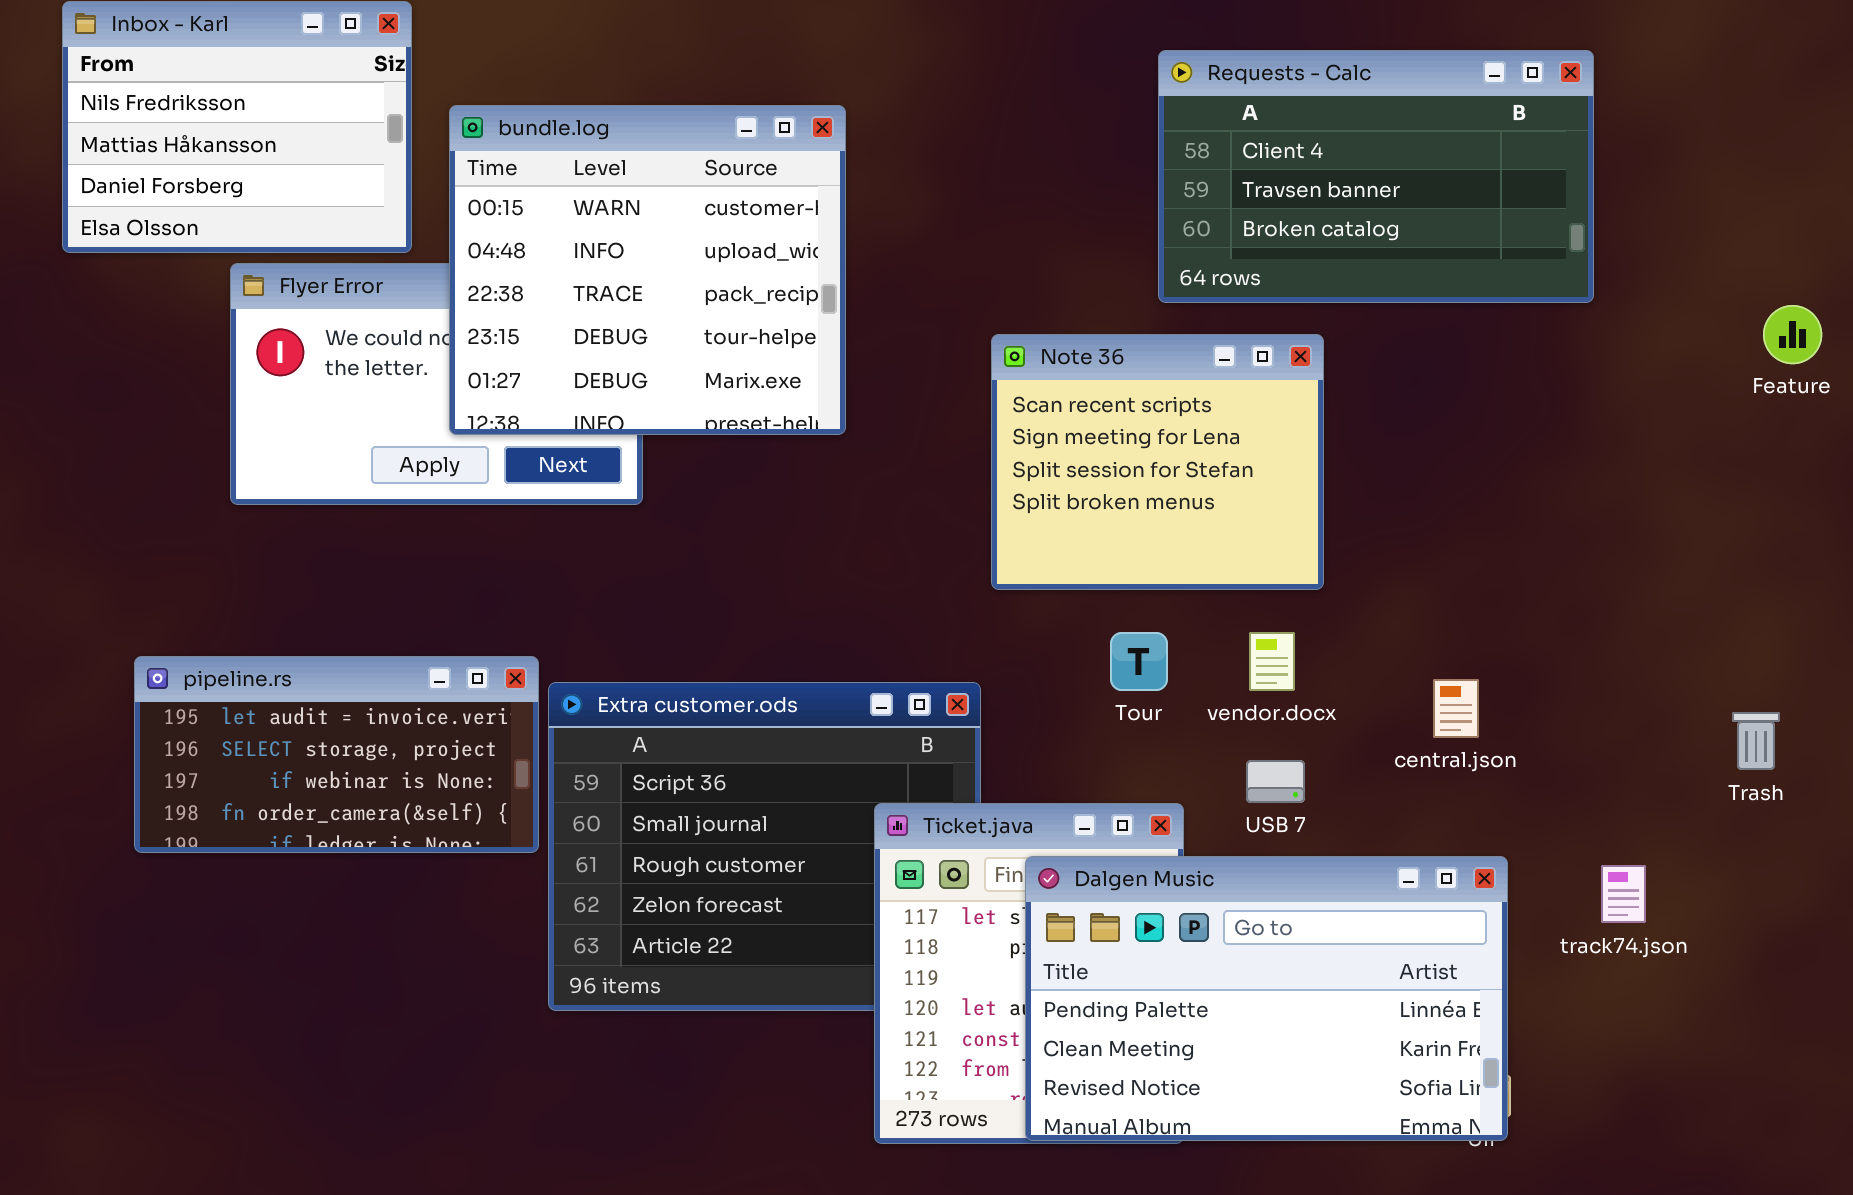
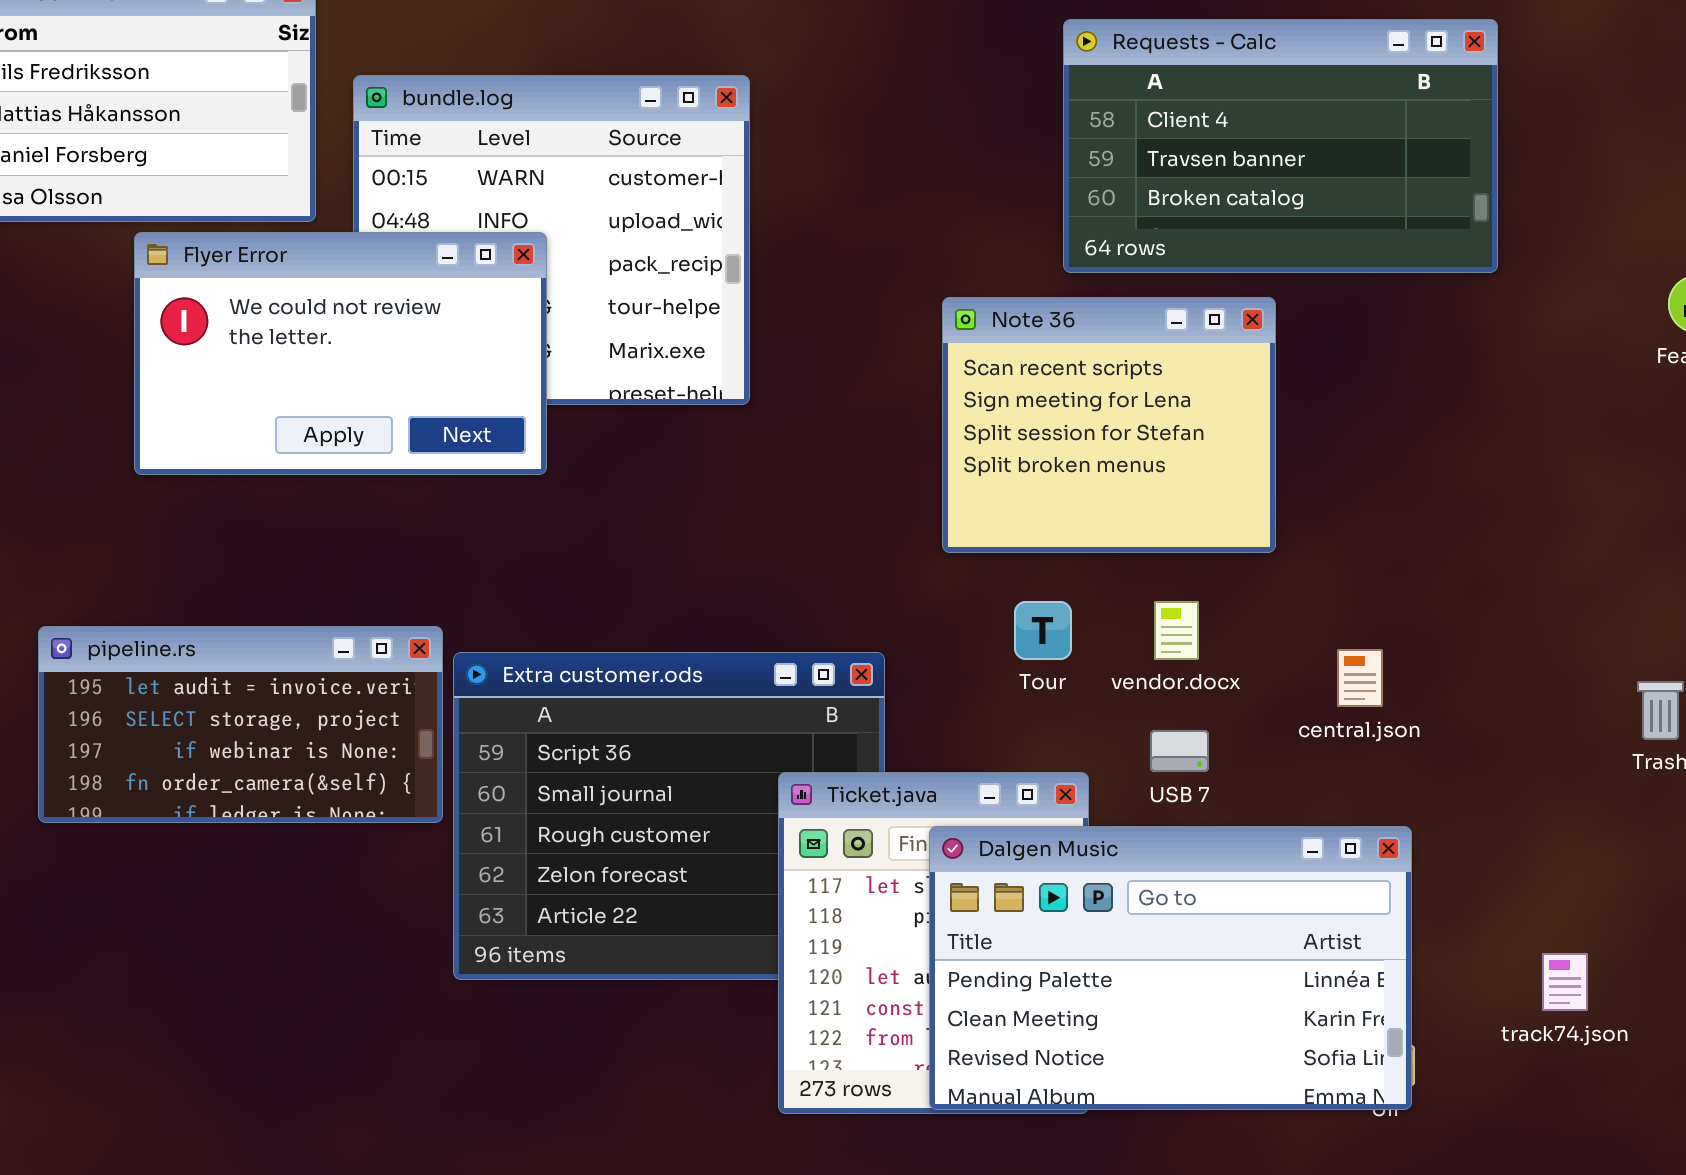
Flyer Error: [230,263,643,505] -> [134,232,547,475], raised
Note 36: [991,334,1324,590] -> [942,297,1276,553], moved
track74.json: [1601,865,1646,923] -> [1542,953,1588,1011], moved

